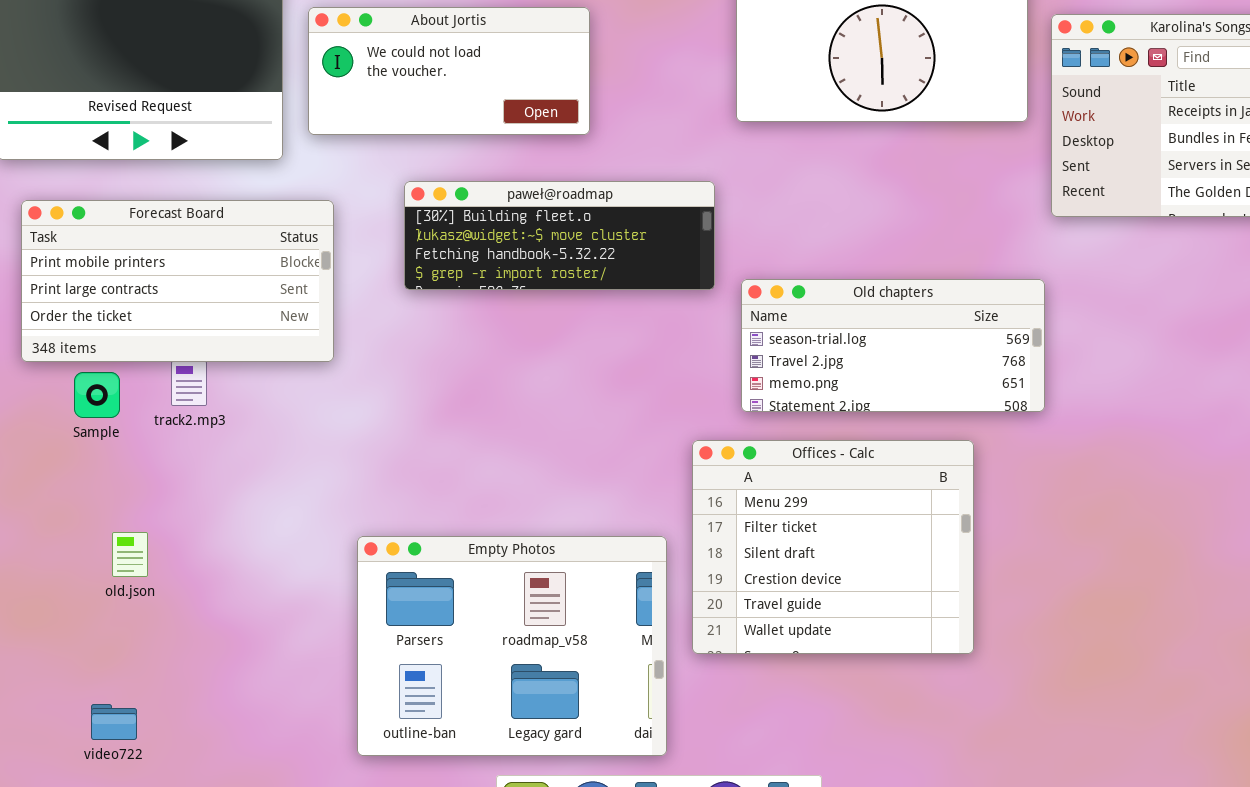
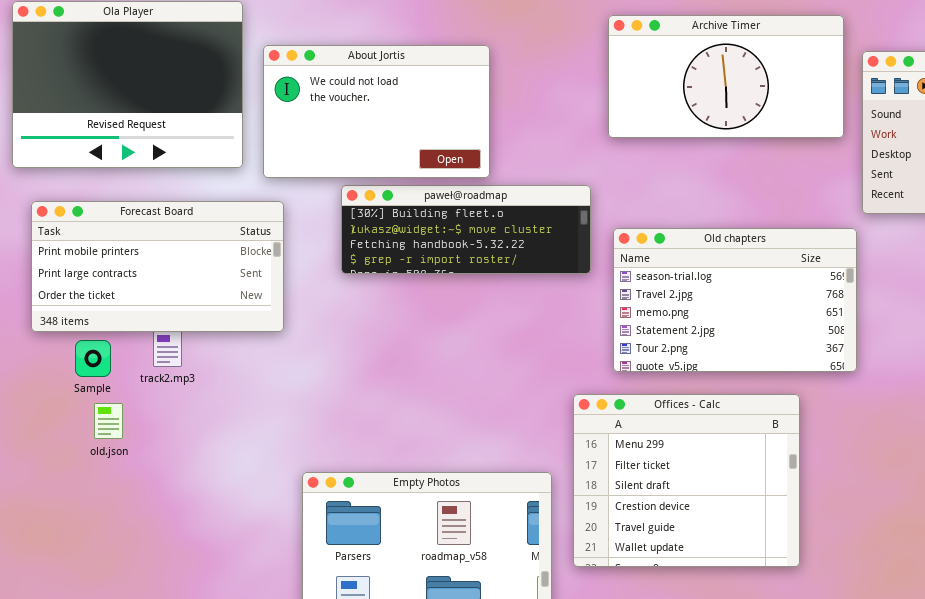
About Jortis: [308,7,590,135] -> [263,45,490,178], resized
Old chapters: [741,279,1045,412] -> [613,228,857,372], resized
old.json: [112,532,148,577] -> [94,403,123,439], moved

